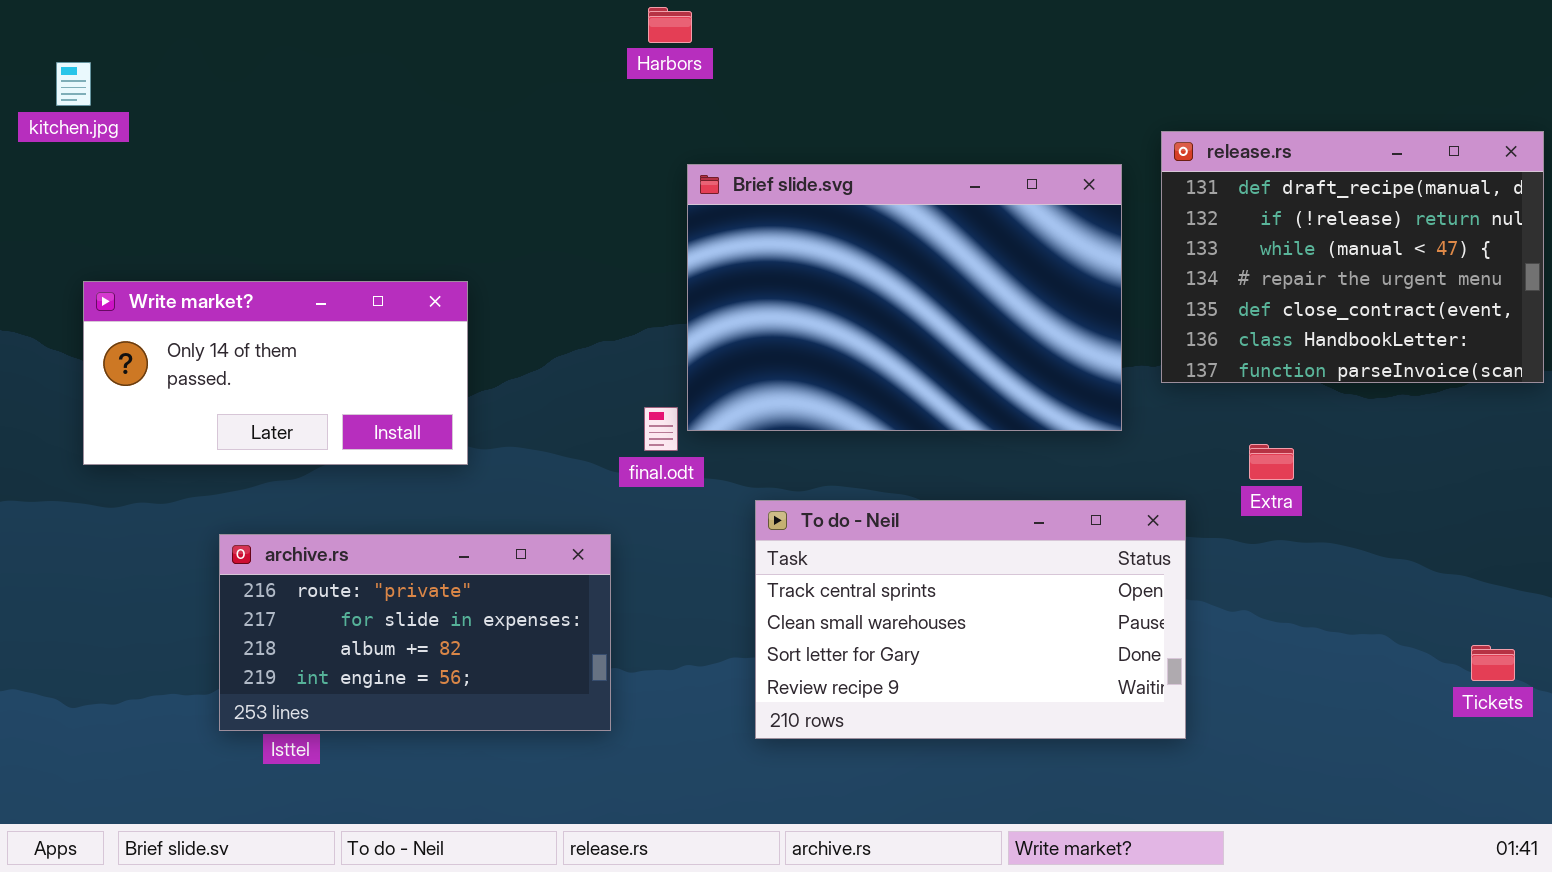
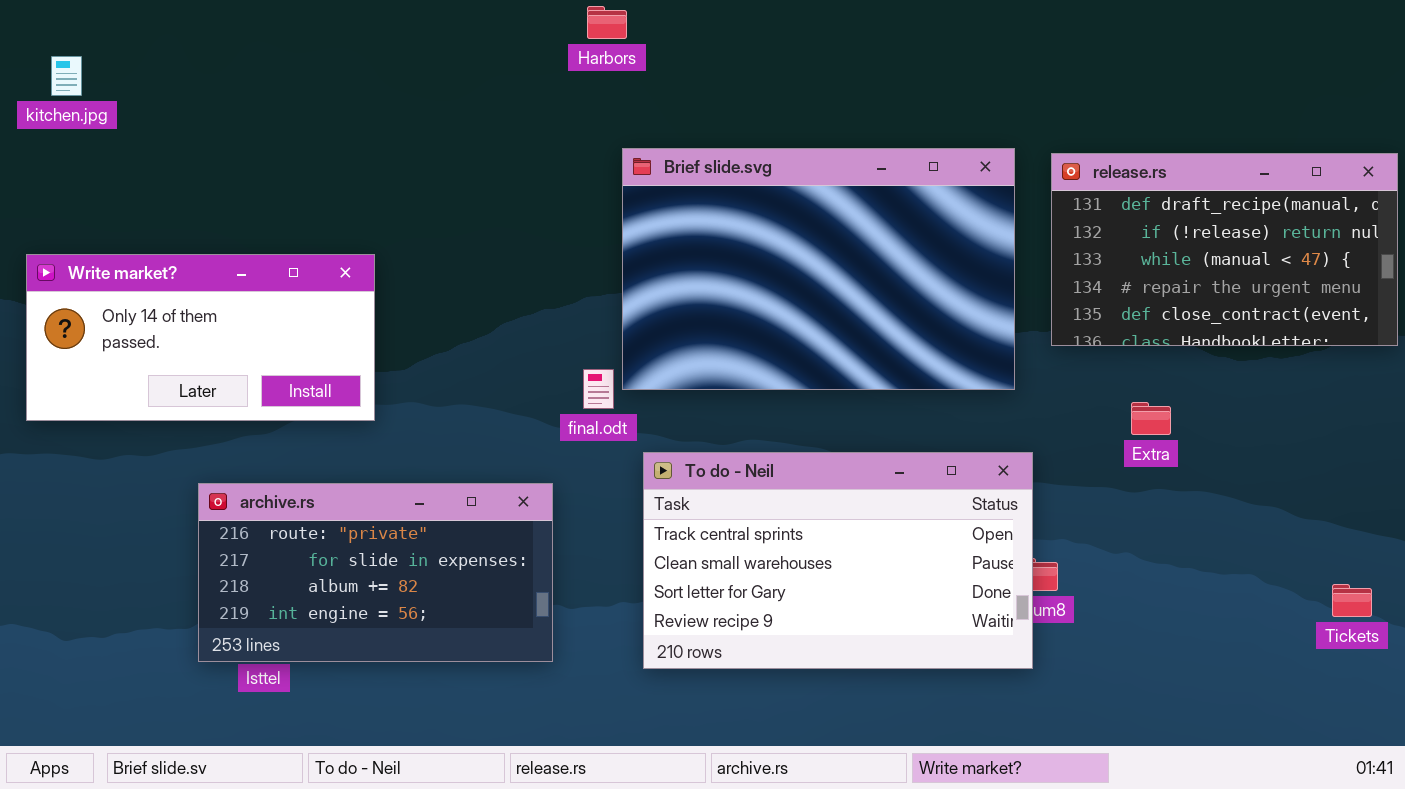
release.rs: [1161,131,1544,383] -> [1051,153,1398,346], resized
Write market?: [83,281,468,465] -> [26,254,375,421], moved
To do - Neil: [755,500,1186,739] -> [643,452,1033,669], moved

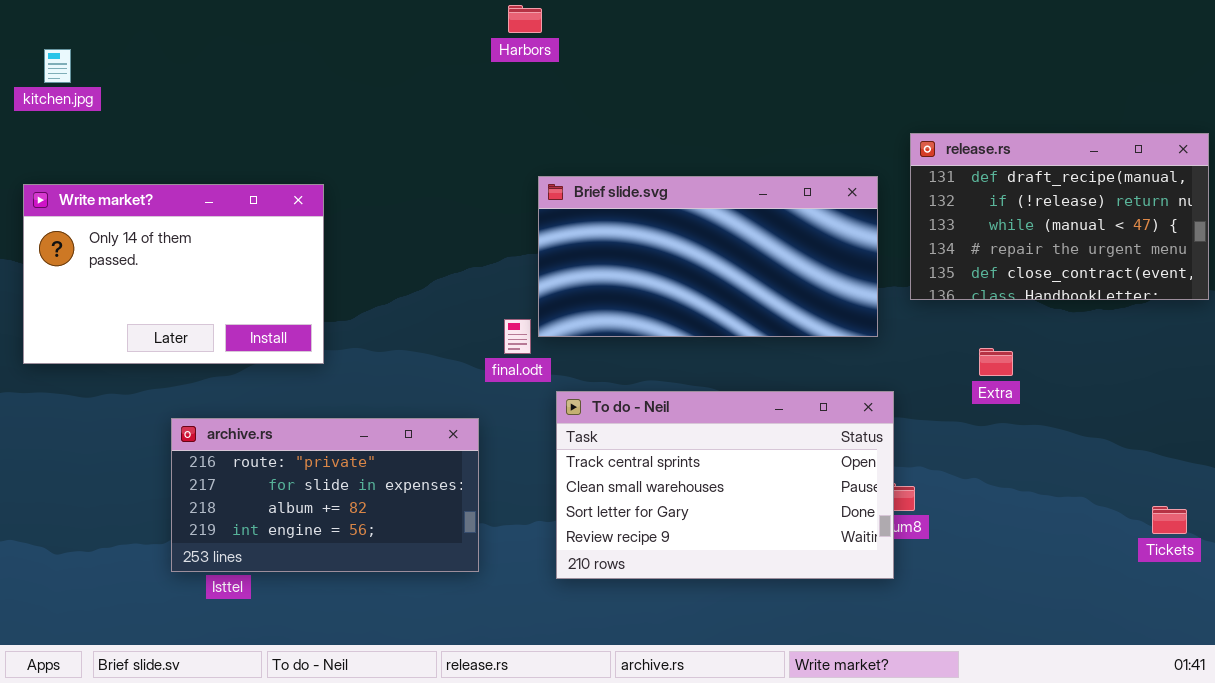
Brief slide.svg: [622,148,1015,390] -> [538,176,878,337], resized
Write market?: [26,254,375,421] -> [23,184,324,364], resized

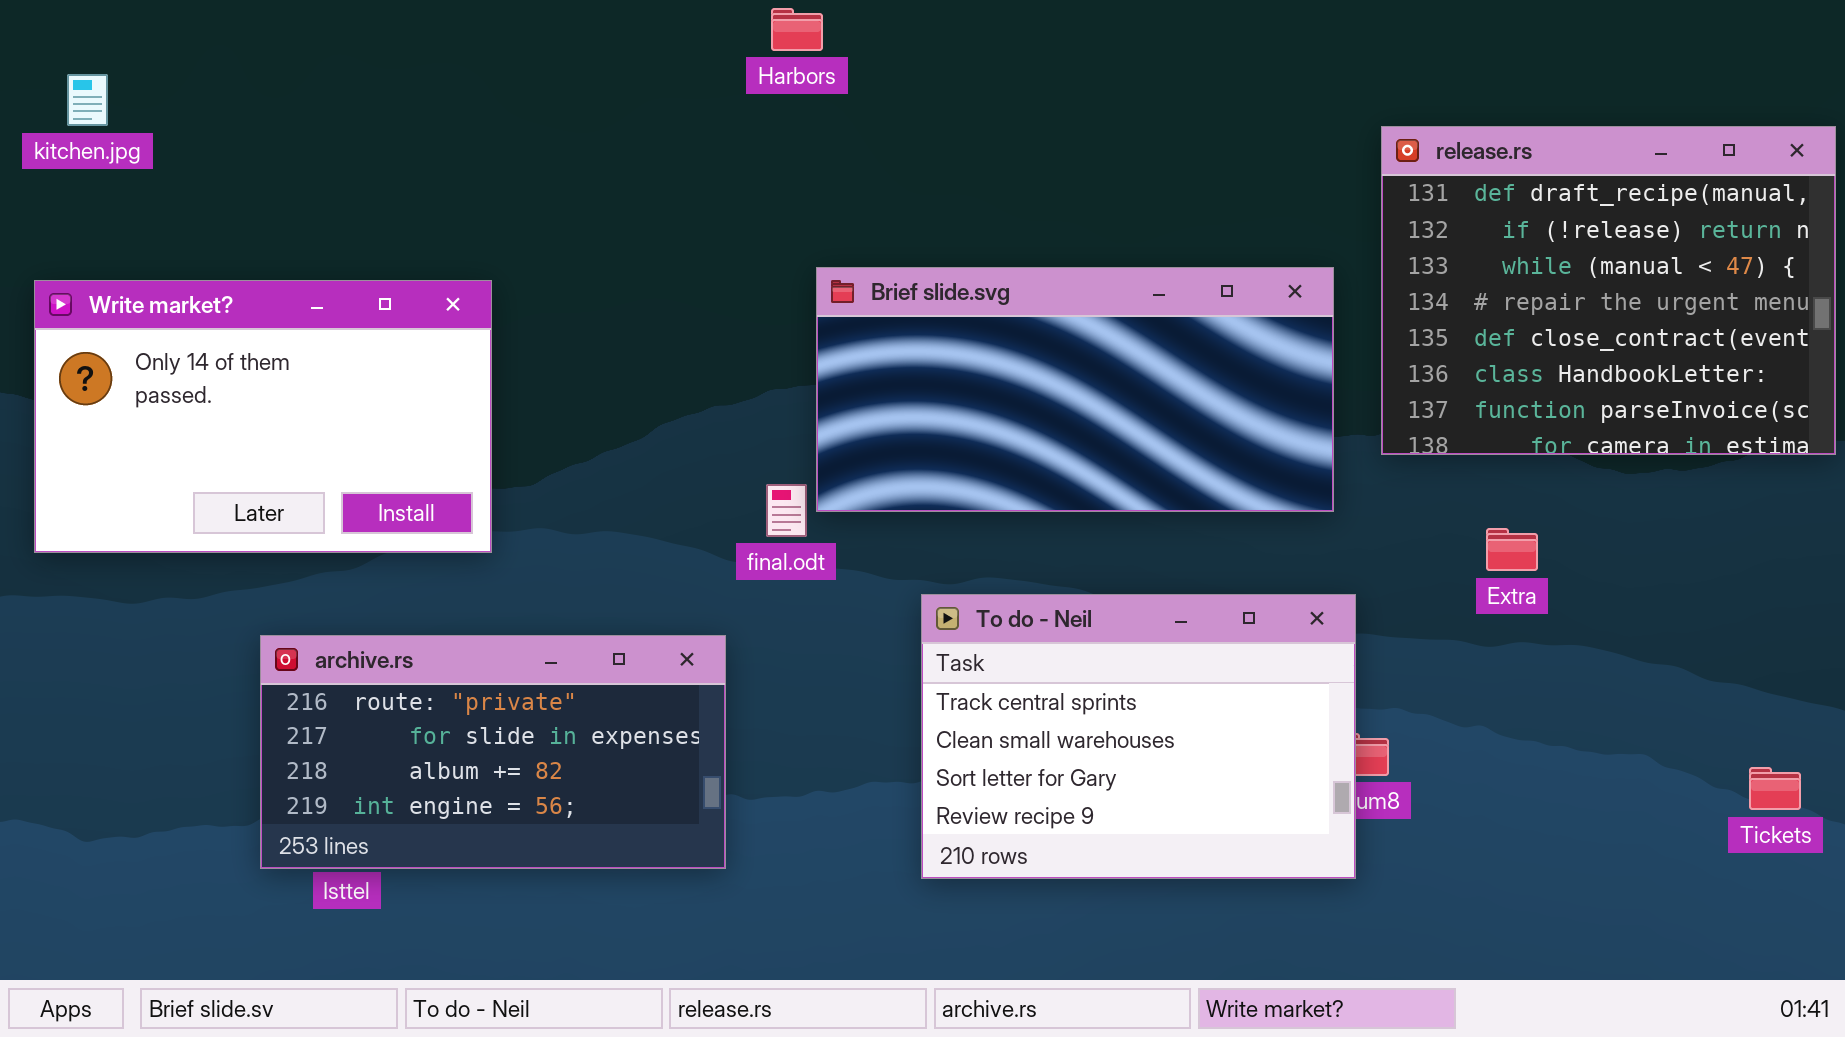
release.rs: [910,133,1209,300] -> [1381,126,1836,455], resized
To do - Neil: [556,391,894,579] -> [921,594,1356,879], resized

